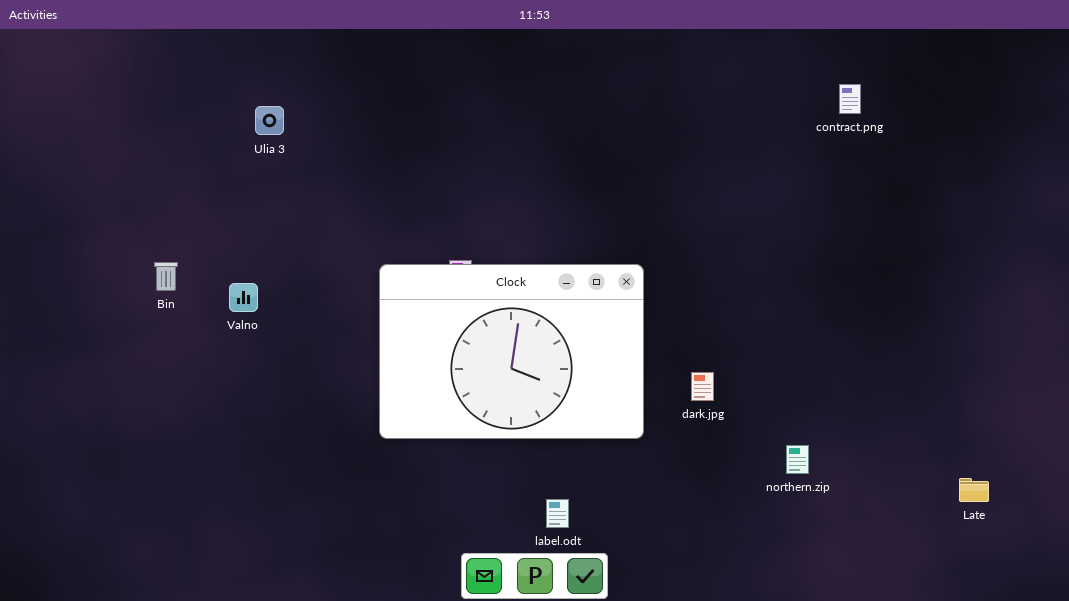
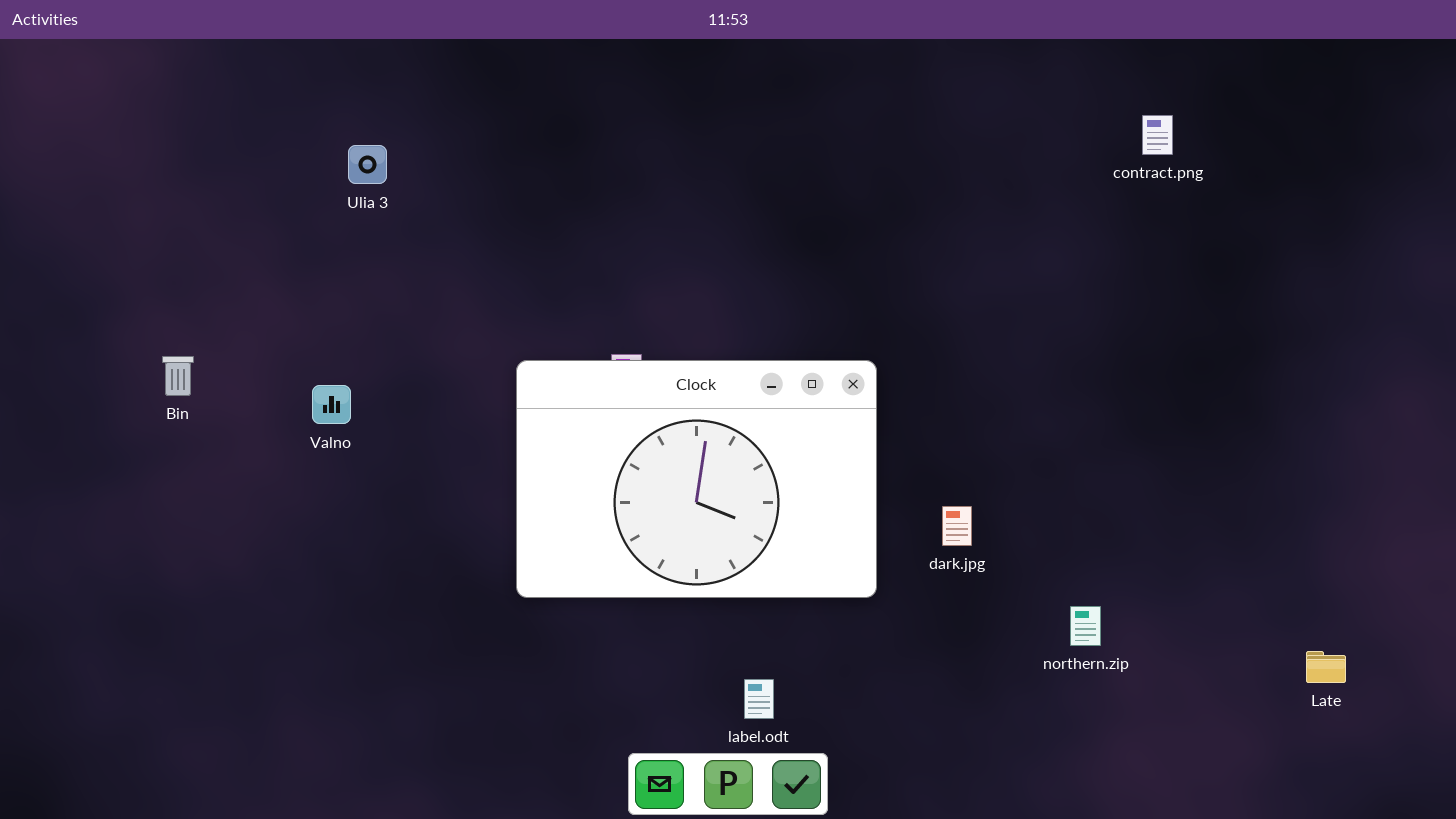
Bin: [154,262,178,291] -> [162,356,194,396], moved

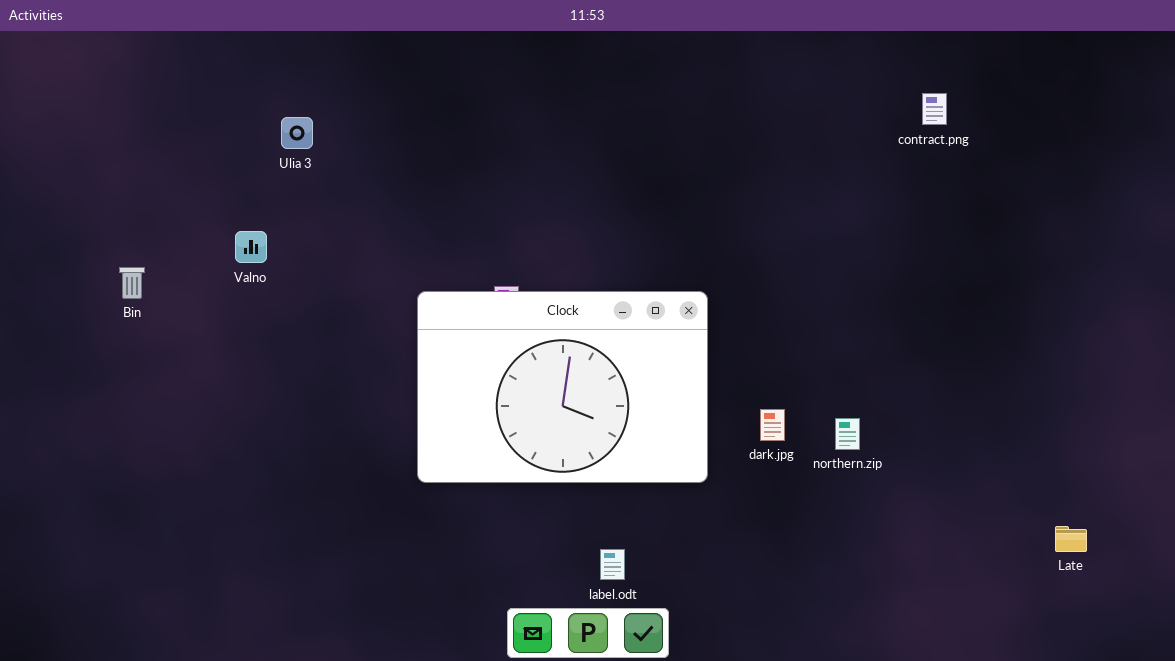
Bin: [162,356,194,396] -> [119,267,145,299], moved
Valno: [312,385,351,424] -> [235,231,267,263], moved
northern.zip: [1070,606,1101,646] -> [835,418,860,450], moved

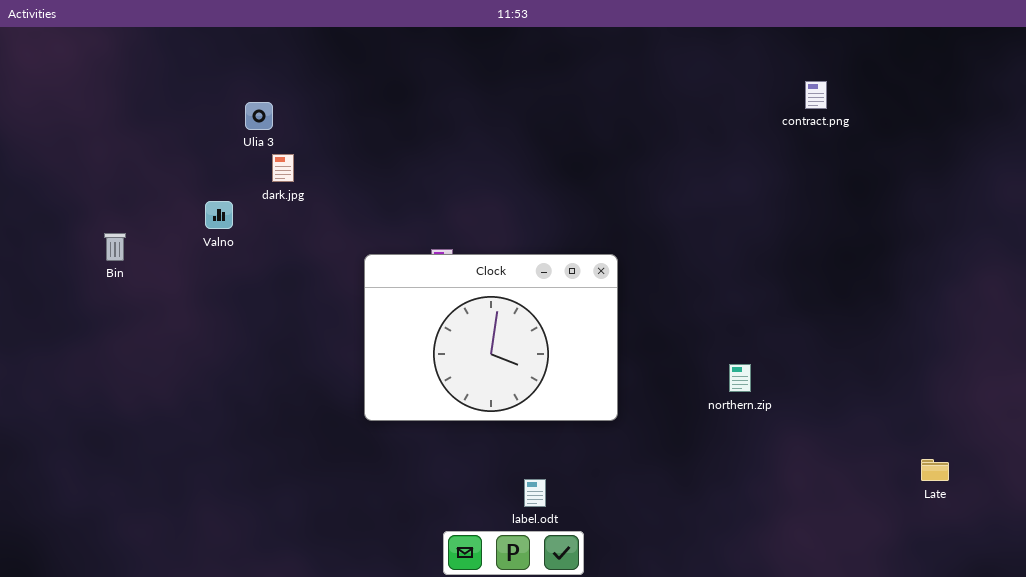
dark.jpg: [760,409,785,441] -> [272,154,294,182], moved

